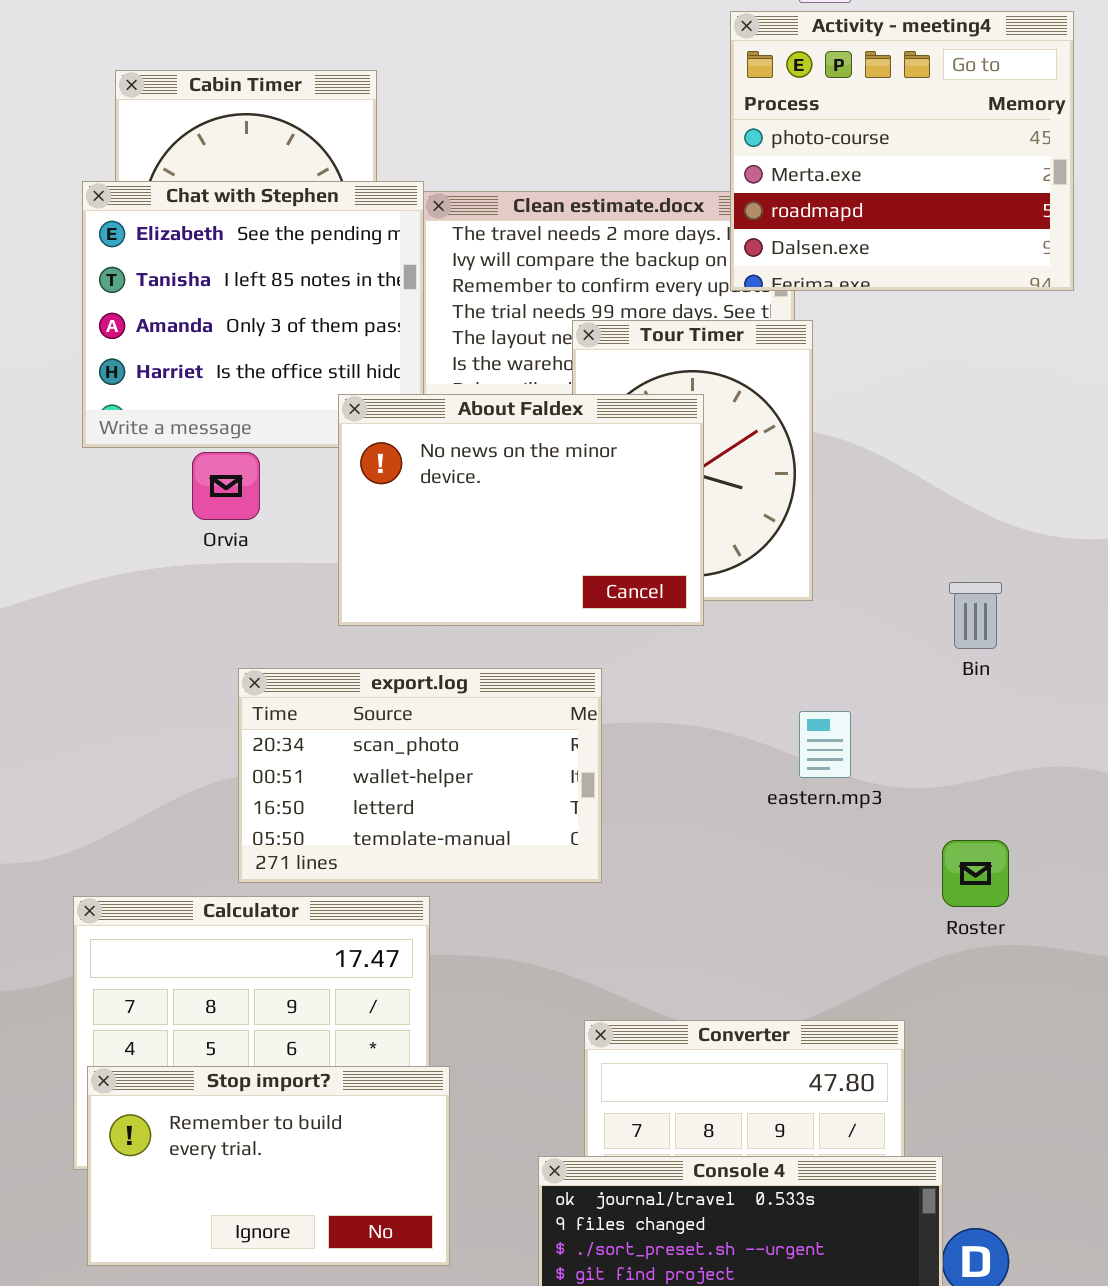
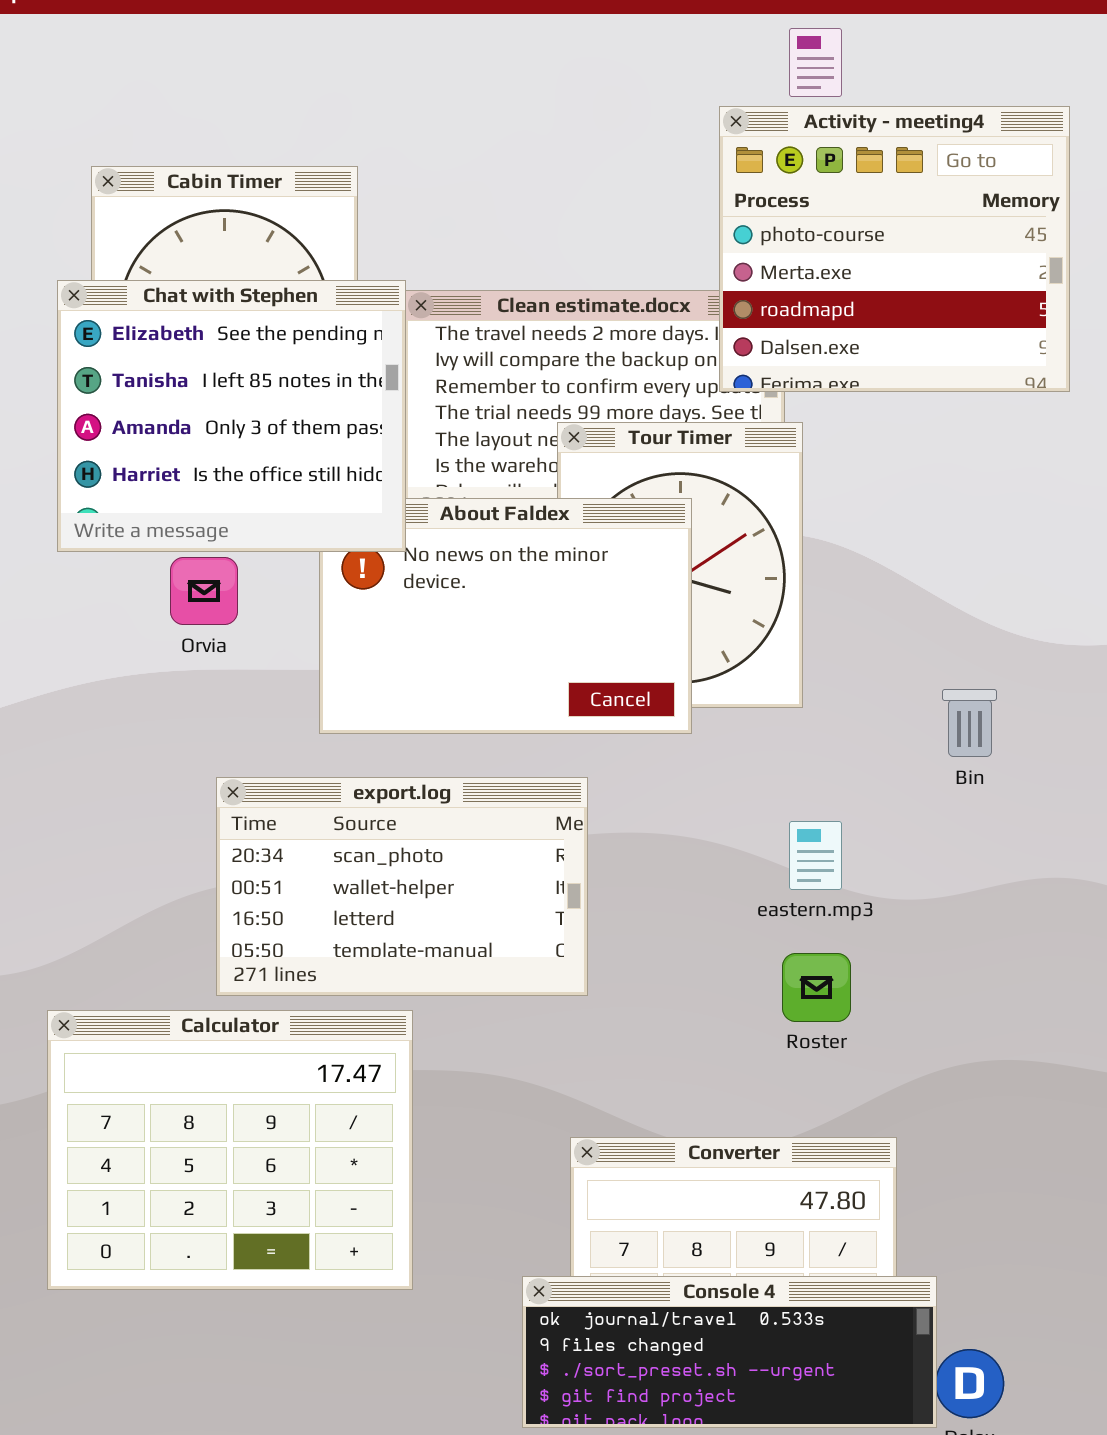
Chat with Stephen: [82,181,424,448] -> [57,280,406,552], raised
Roster: [942,840,1009,907] -> [782,953,851,1022], moved
Stop import?: [87,1066,450,1266] -> none, closed

